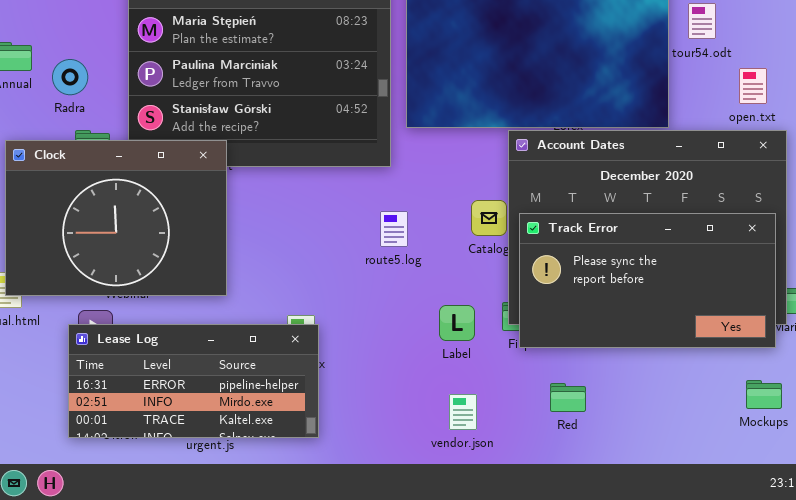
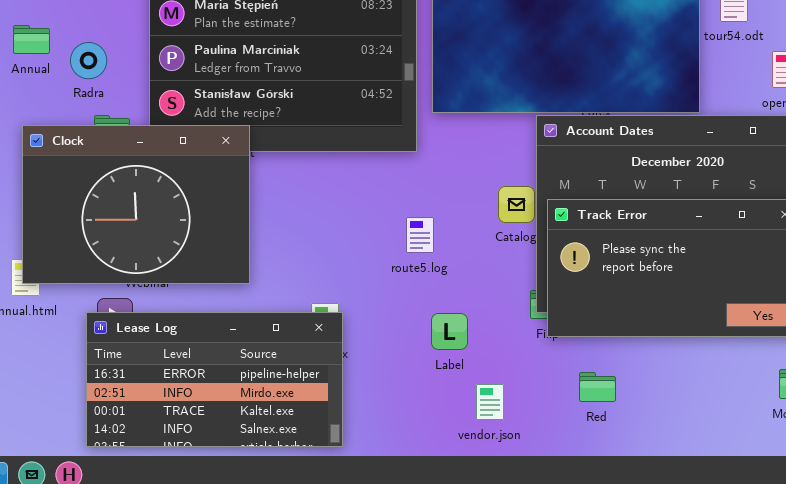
route5.log: [380,211,408,247] -> [406,217,434,253], moved
Label: [439,305,475,341] -> [431,313,468,350], moved
Lease Log: [68,324,319,438] -> [86,312,343,447], resized

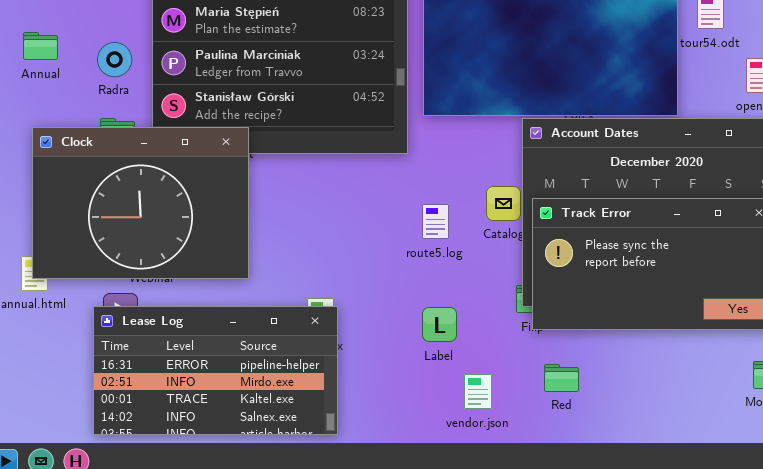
Radra: [70,42,107,79] -> [97,42,132,77], moved
route5.log: [406,217,434,253] -> [422,204,449,239], moved
Red: [579,372,616,402] -> [544,364,579,392], moved

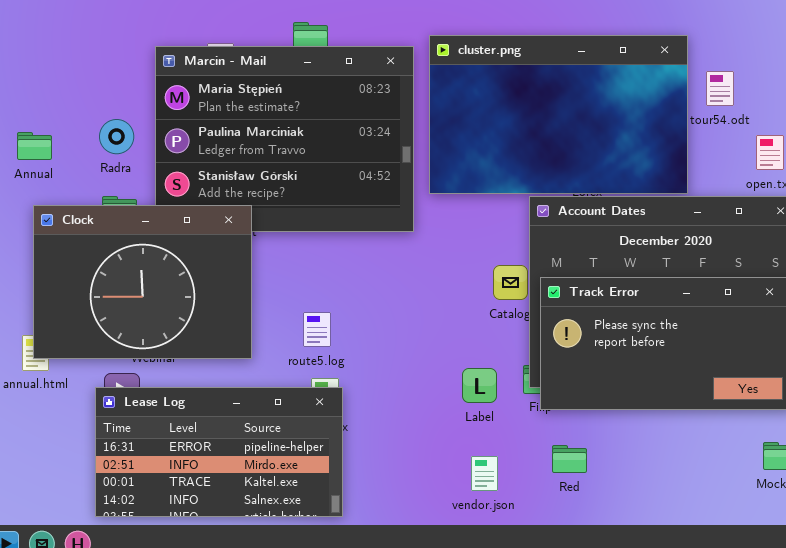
Annual: [23,32,58,60] -> [17,132,52,160], moved
route5.log: [422,204,449,239] -> [303,312,331,347], moved
Label: [422,307,457,342] -> [462,368,497,403], moved

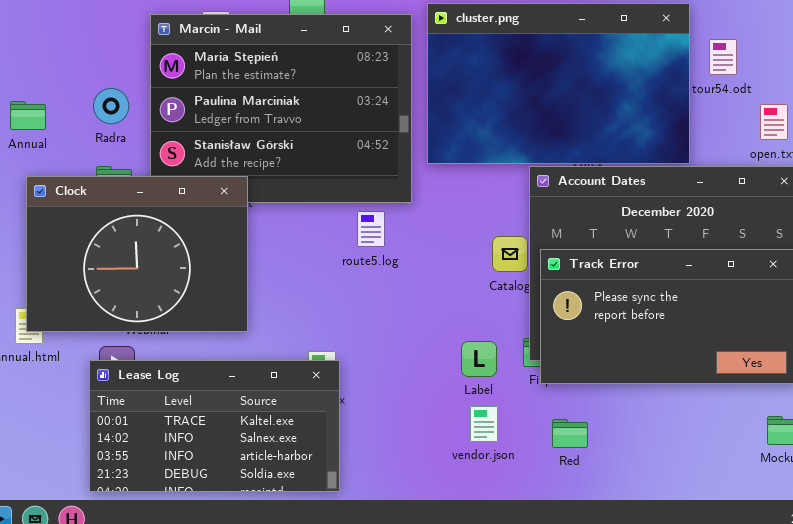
route5.log: [303,312,331,347] -> [357,211,385,247], moved
Lease Log: [95,387,343,517] -> [89,360,340,492], scrolled down 2 rows
vendor.json: [471,456,498,491] -> [470,406,498,442], moved

